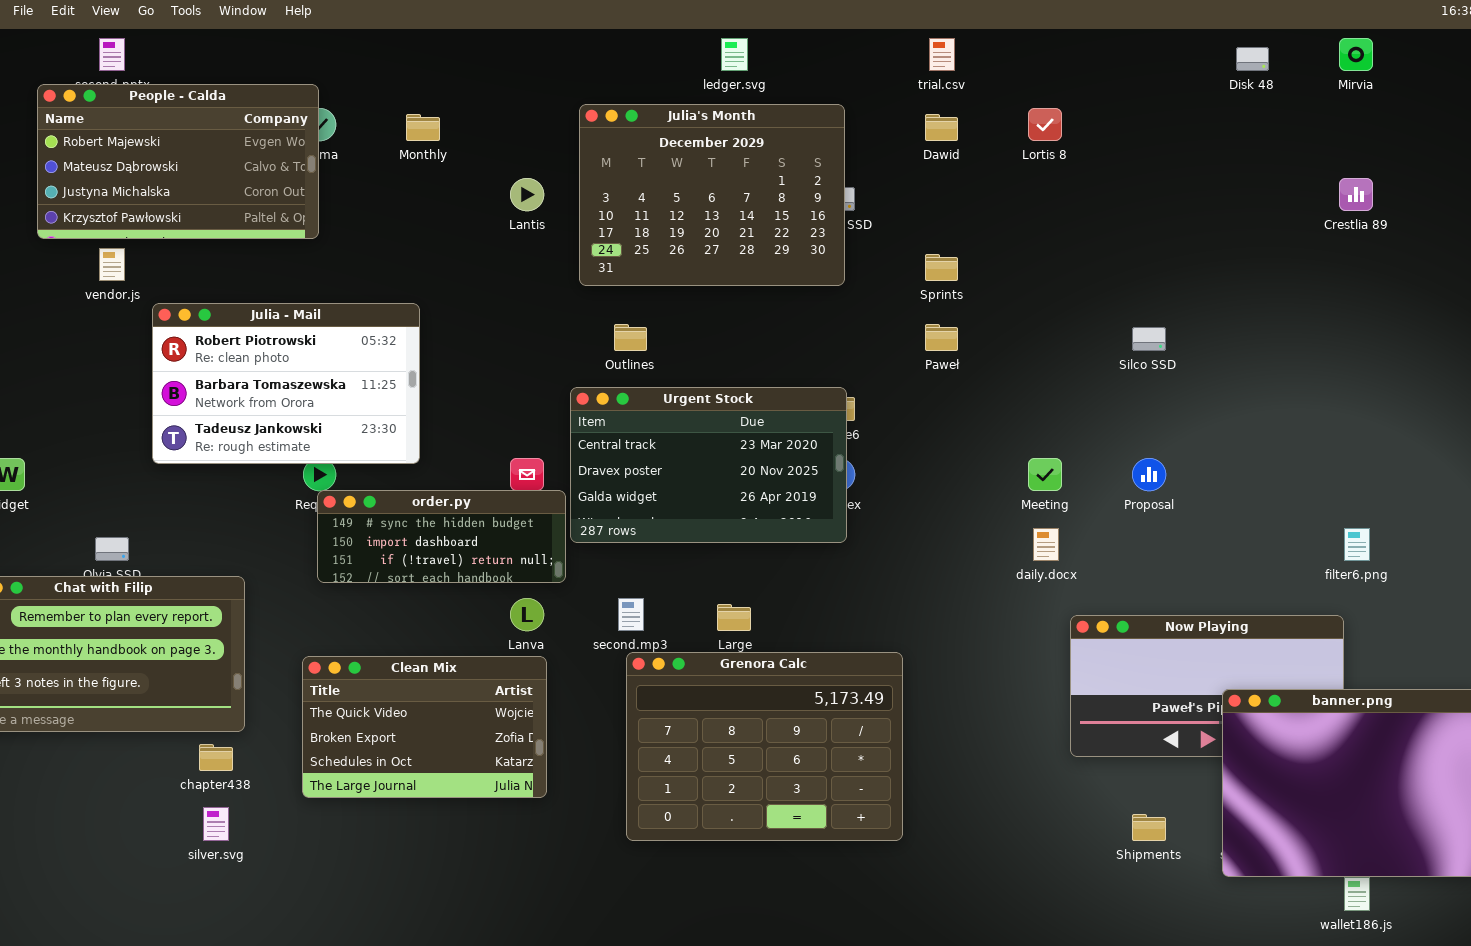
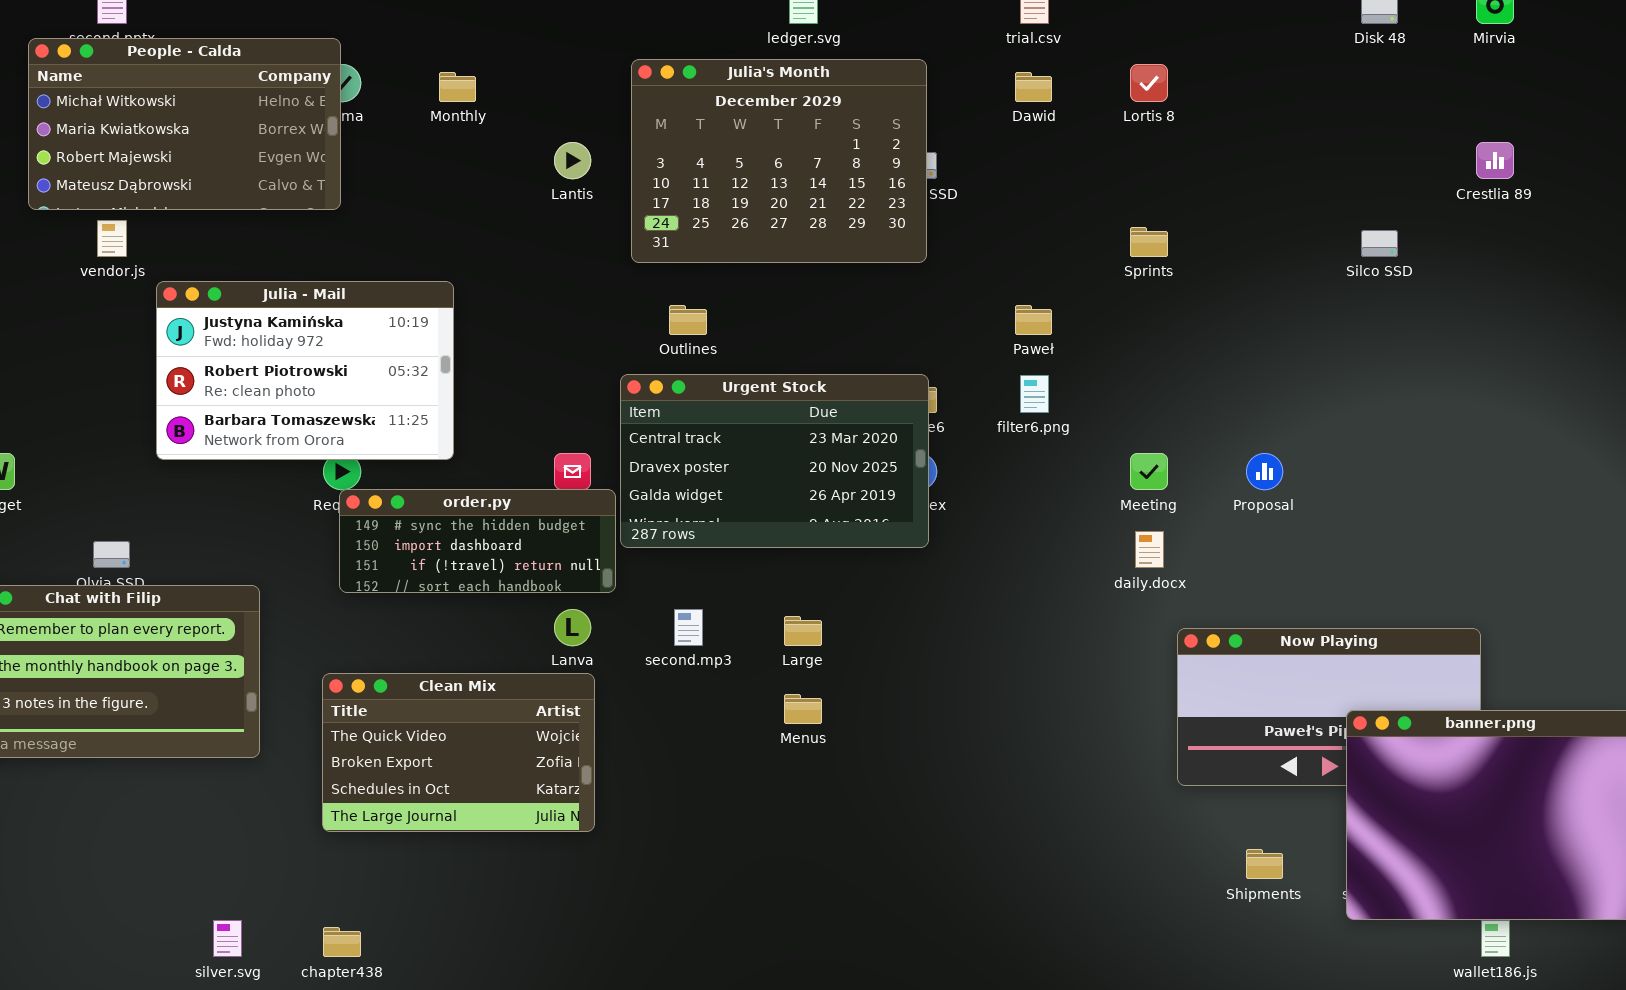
People - Calda: [37,84,319,239] -> [28,38,341,210], scrolled up 2 rows
Sprints: [925,254,958,281] -> [1130,227,1168,257], moved
Julia - Mail: [152,303,420,464] -> [156,281,454,460], scrolled up 1 row
Silco SSD: [1132,327,1166,351] -> [1361,230,1398,257], moved
filter6.png: [1344,528,1370,561] -> [1020,375,1049,413], moved
Grenora Calc: [626,652,903,841] -> none, closed
chapter438: [199,744,233,771] -> [323,927,361,957], moved
silver.svg: [203,807,229,841] -> [213,920,242,957], moved

